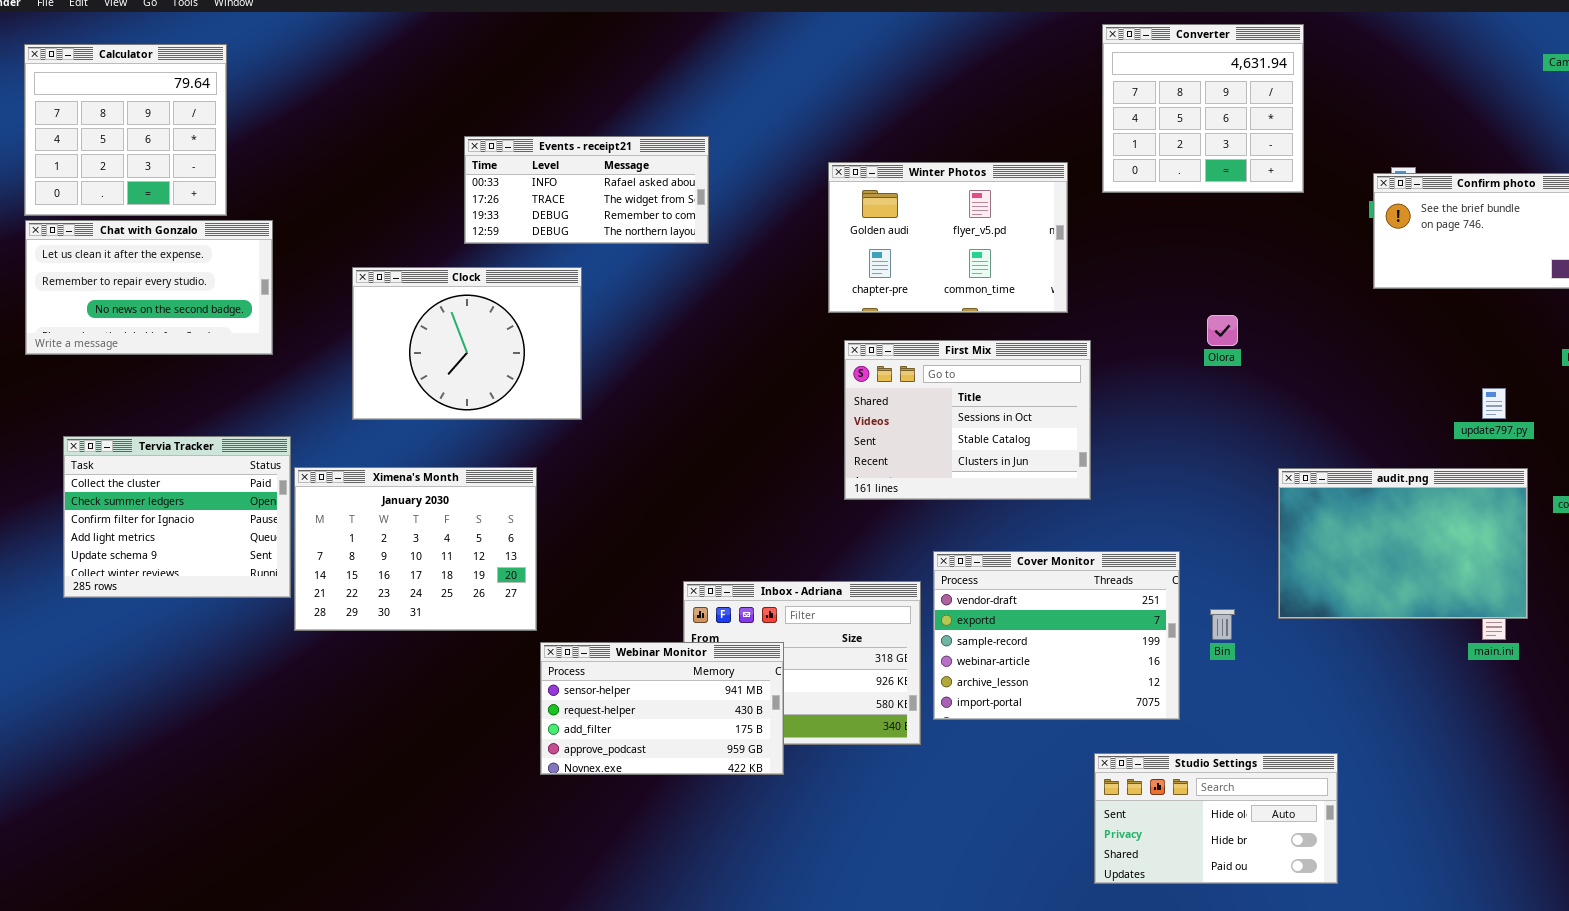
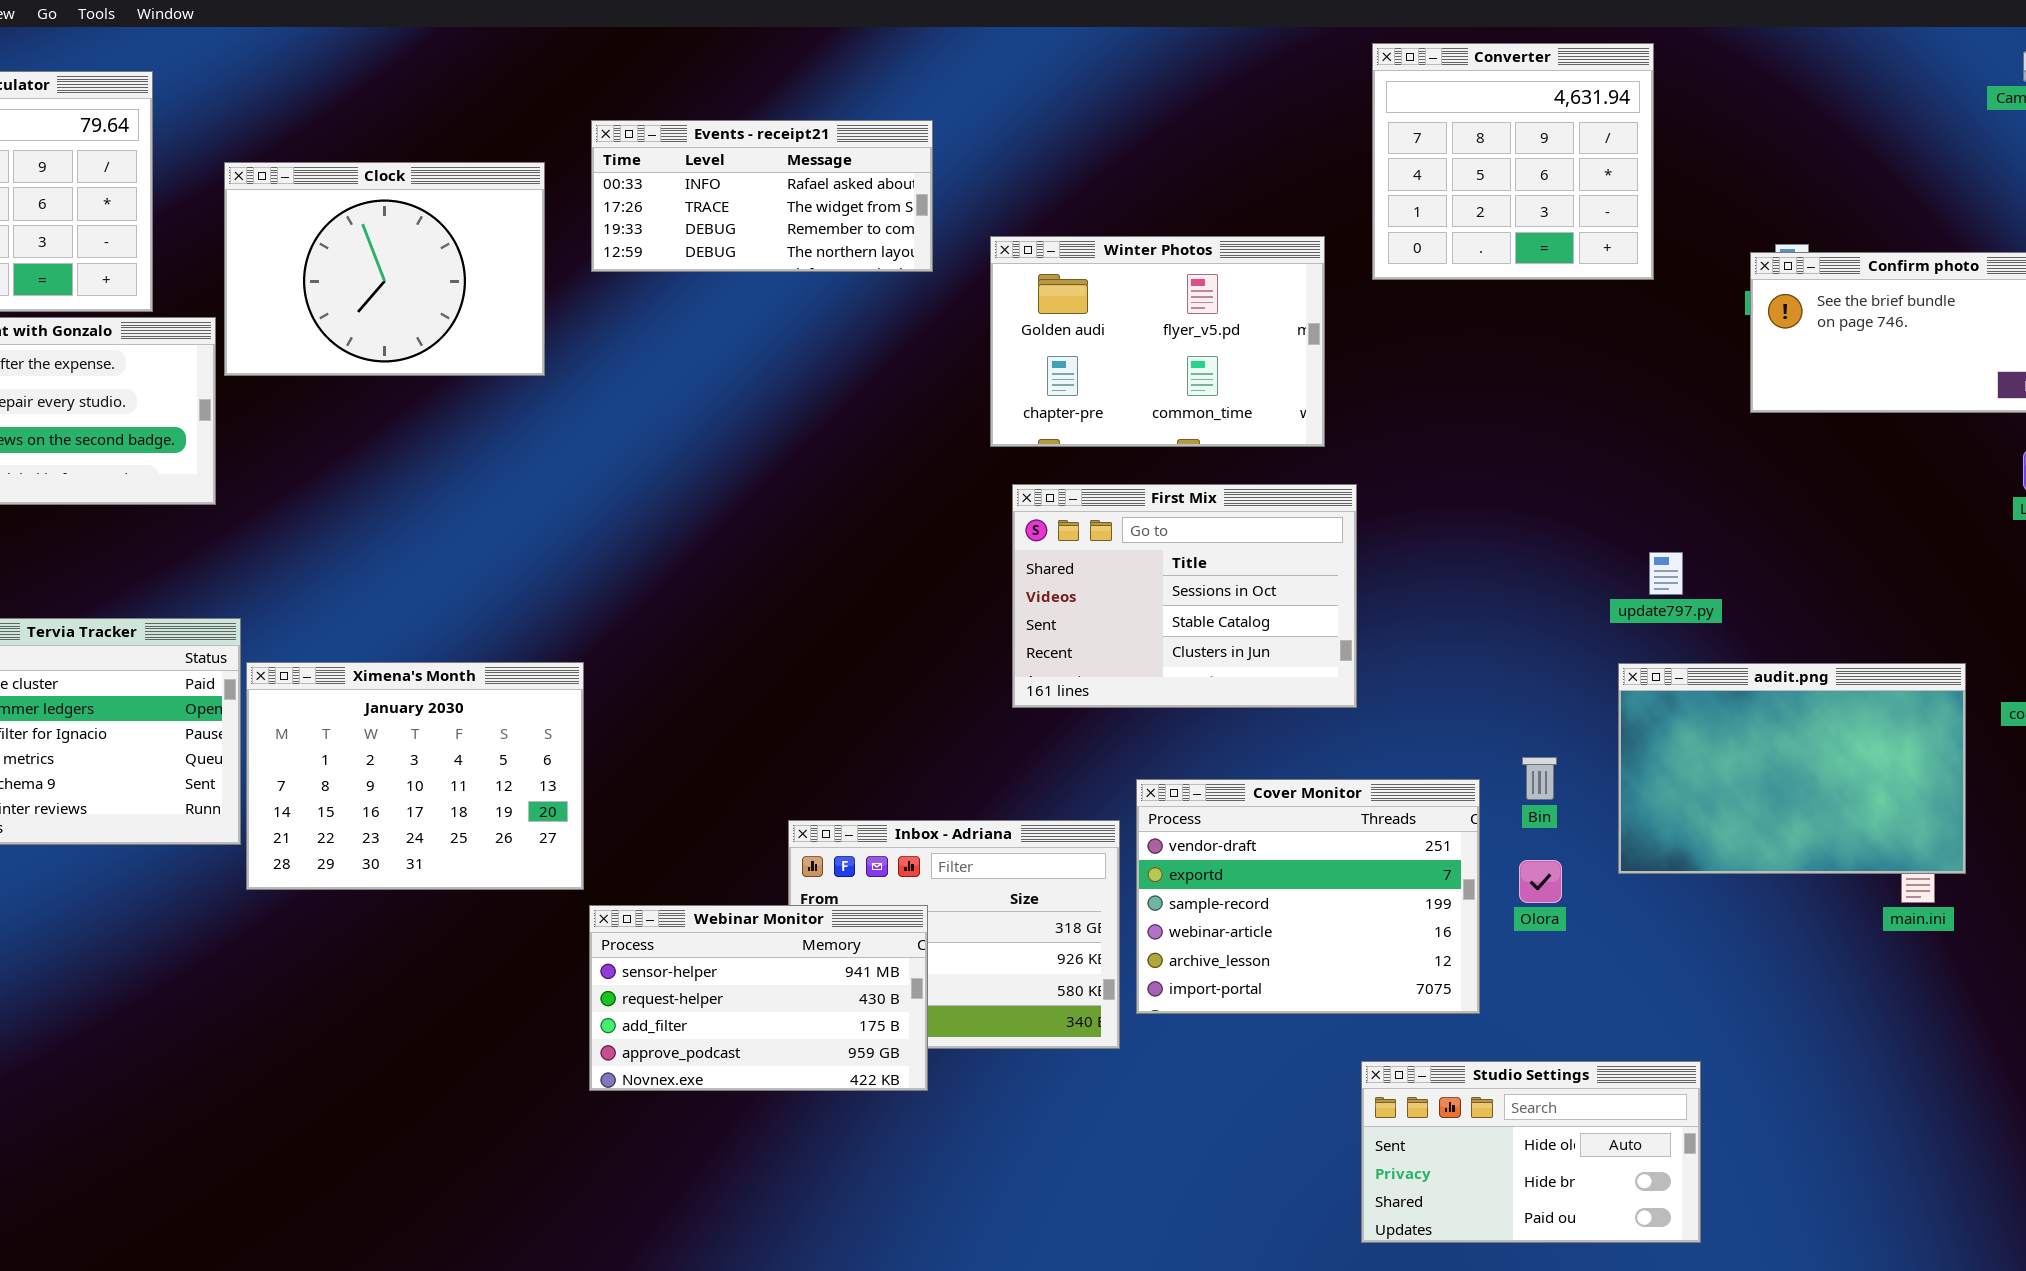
Events - receipt21: [464,136,709,244] -> [591,120,933,272], moved
Clock: [352,267,582,420] -> [224,162,545,376], moved
Olora: [1207,315,1238,346] -> [1519,860,1562,903], moved
update797.py: [1482,388,1506,419] -> [1649,552,1683,595], moved
Bin: [1210,609,1235,640] -> [1522,757,1557,800], moved

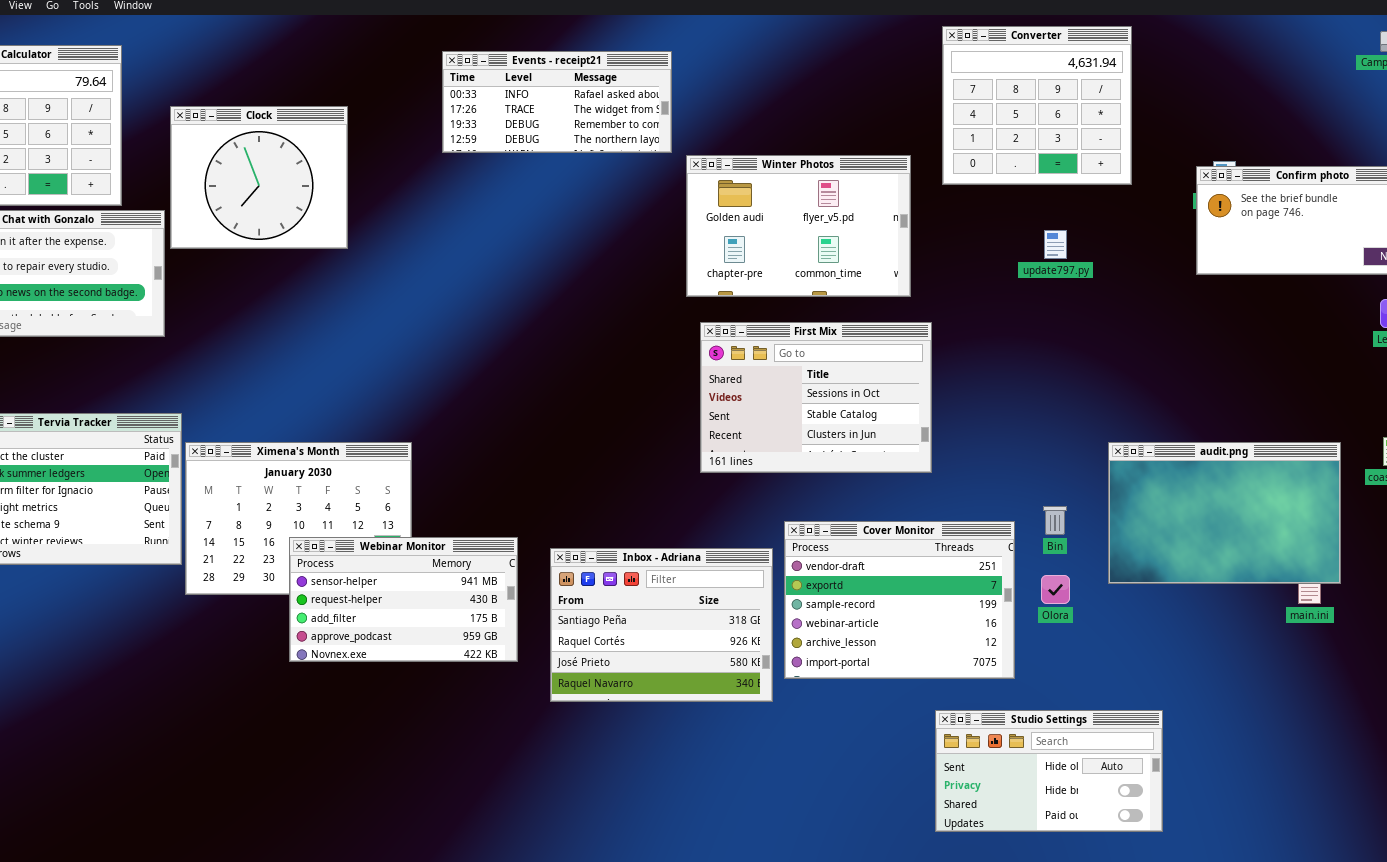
Events - receipt21: [591,120,933,272] -> [442,51,672,153], moved
Clock: [224,162,545,376] -> [170,106,348,249], resized
update797.py: [1649,552,1683,595] -> [1044,230,1067,259], moved
Webinar Monitor: [589,905,928,1091] -> [289,537,518,662], moved

